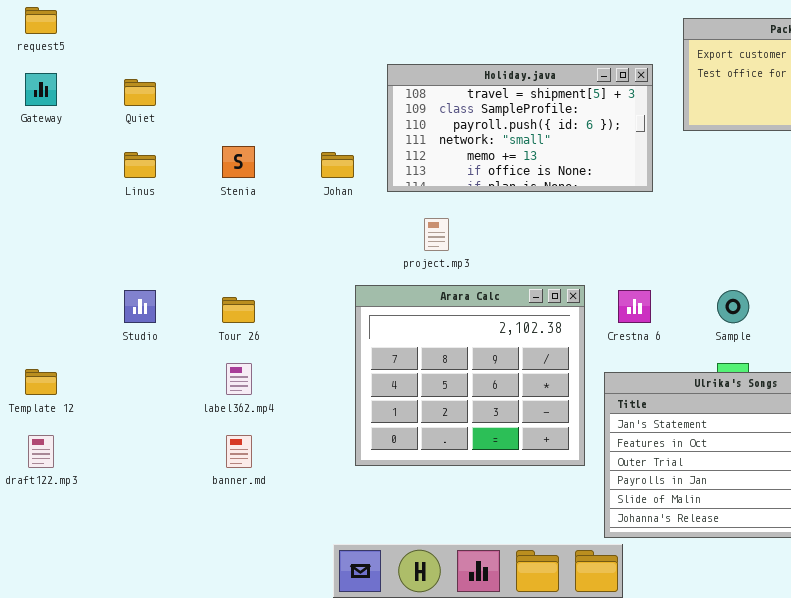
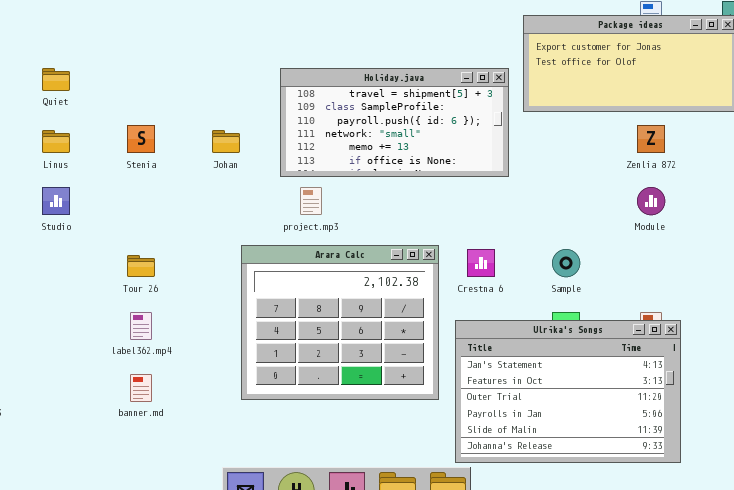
Holiday.java: [387,64,653,192] -> [280,68,509,177], moved
Studio: [124,290,156,323] -> [42,187,70,215], moved

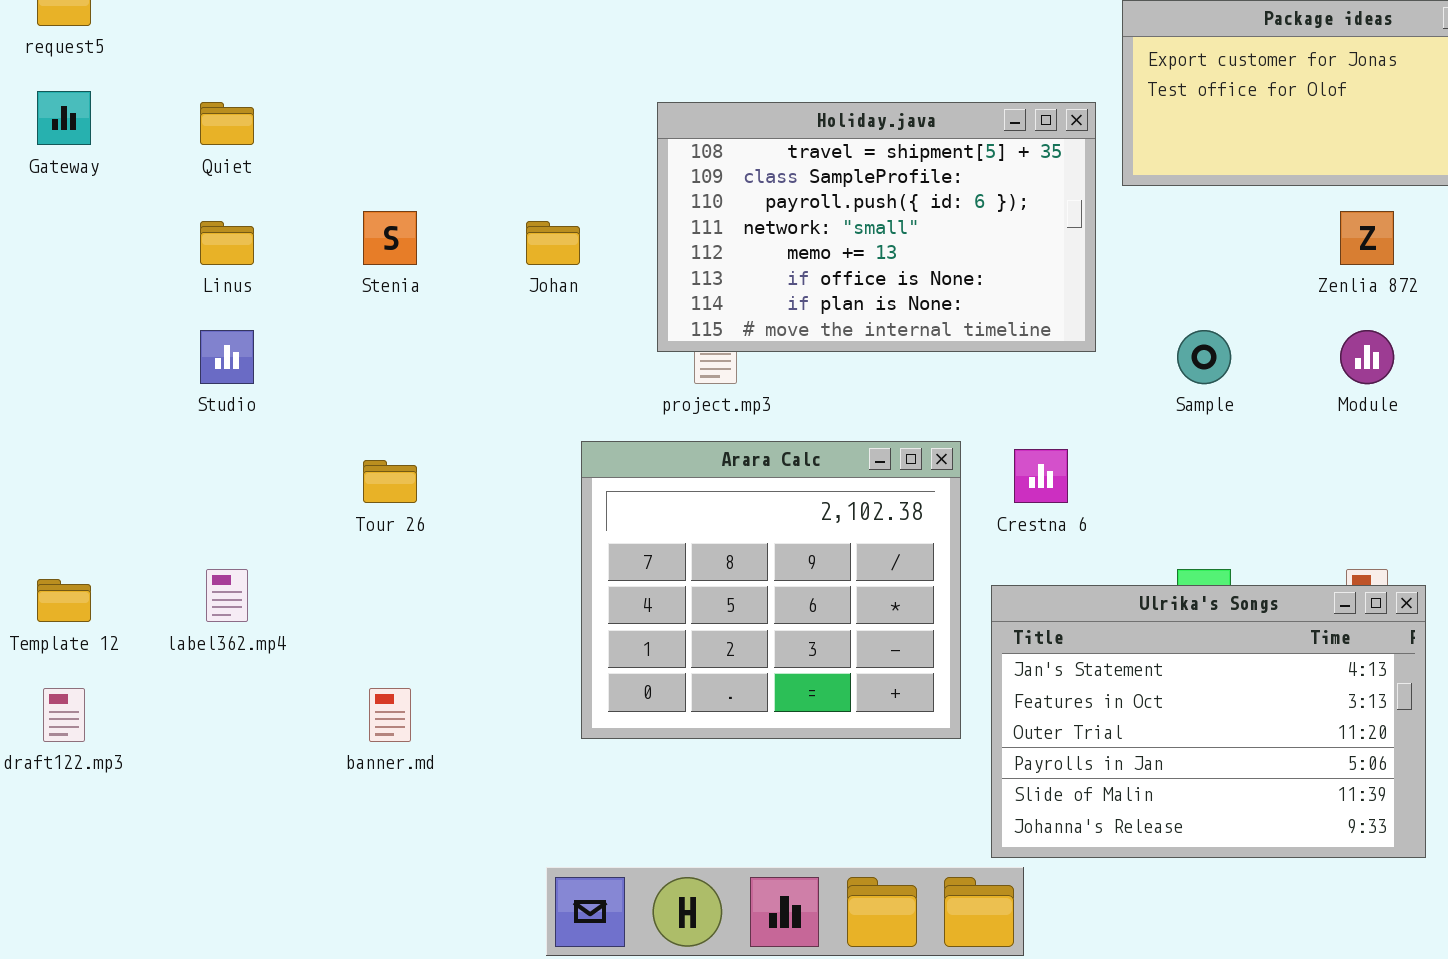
Holiday.java: [280,68,509,177] -> [657,102,1096,352], resized
Sample: [552,249,580,277] -> [1177,330,1231,384], moved
label362.mp4: [130,312,152,340] -> [206,569,248,622], moved

